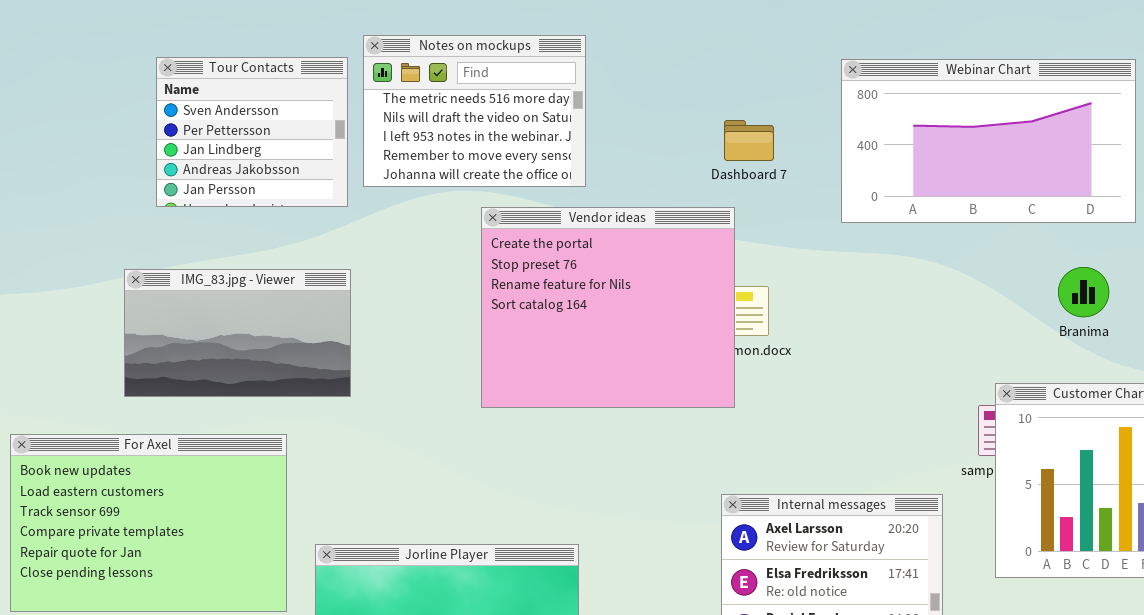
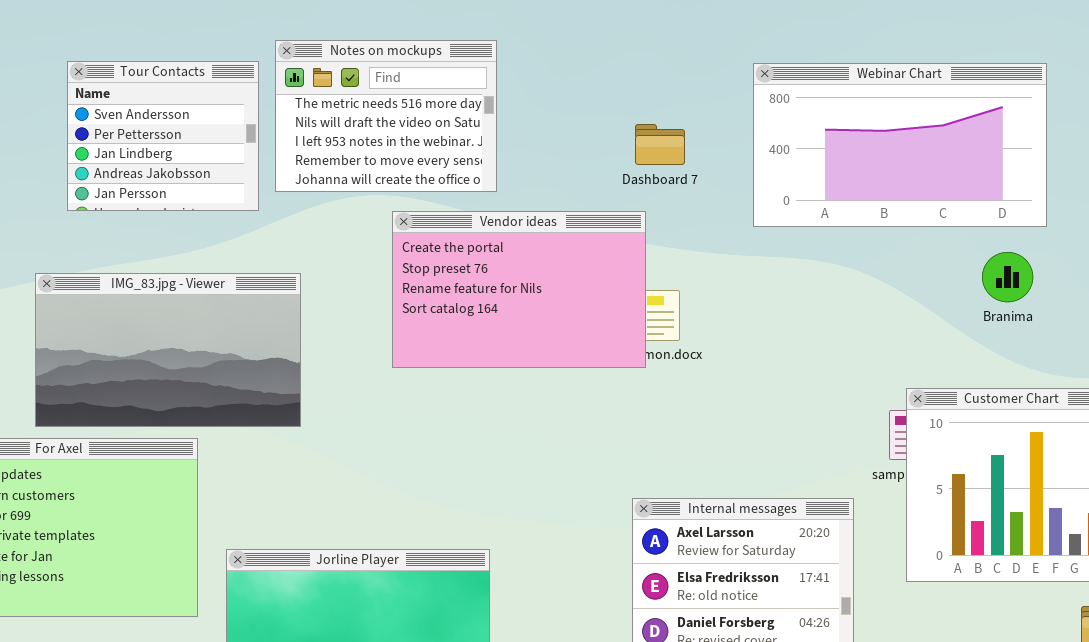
Vendor ideas: [481,207,735,408] -> [392,211,646,368], resized
Branima: [1058,267,1109,317] -> [982,252,1033,302], moved
IMG_83.jpg - Viewer: [124,269,351,397] -> [35,273,301,427], resized

